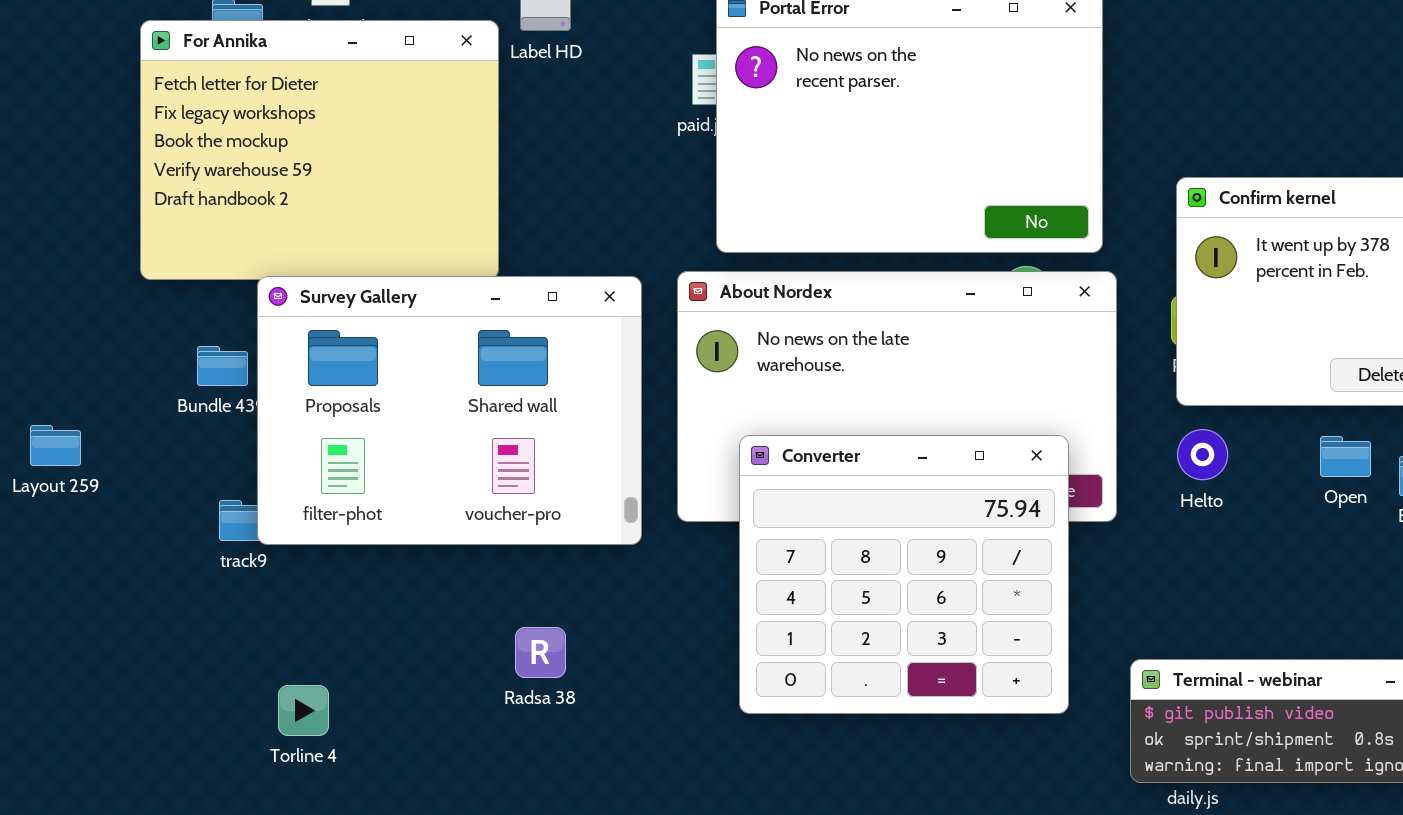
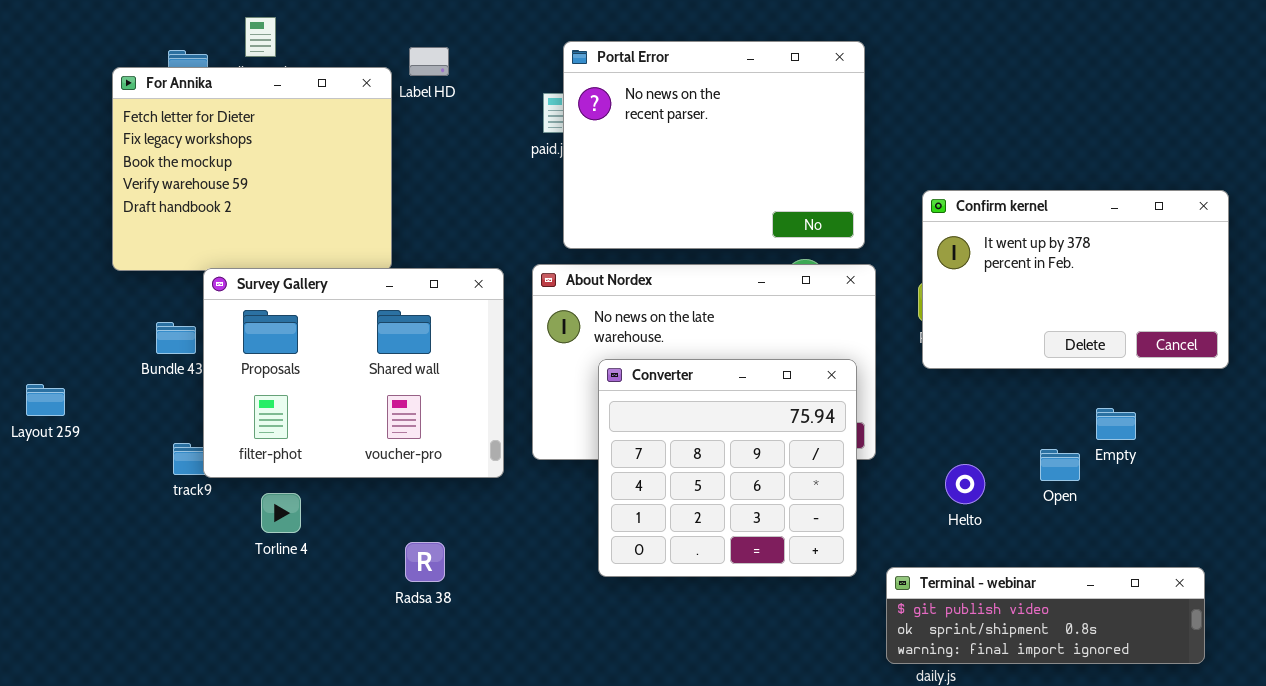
Helto: [1177,429,1228,480] -> [945,464,985,504], moved
Converter: [739,435,1069,714] -> [598,359,857,577], moved
Open: [1320,436,1371,477] -> [1040,449,1080,481], moved
Torline 4: [278,685,329,736] -> [261,493,301,533], moved

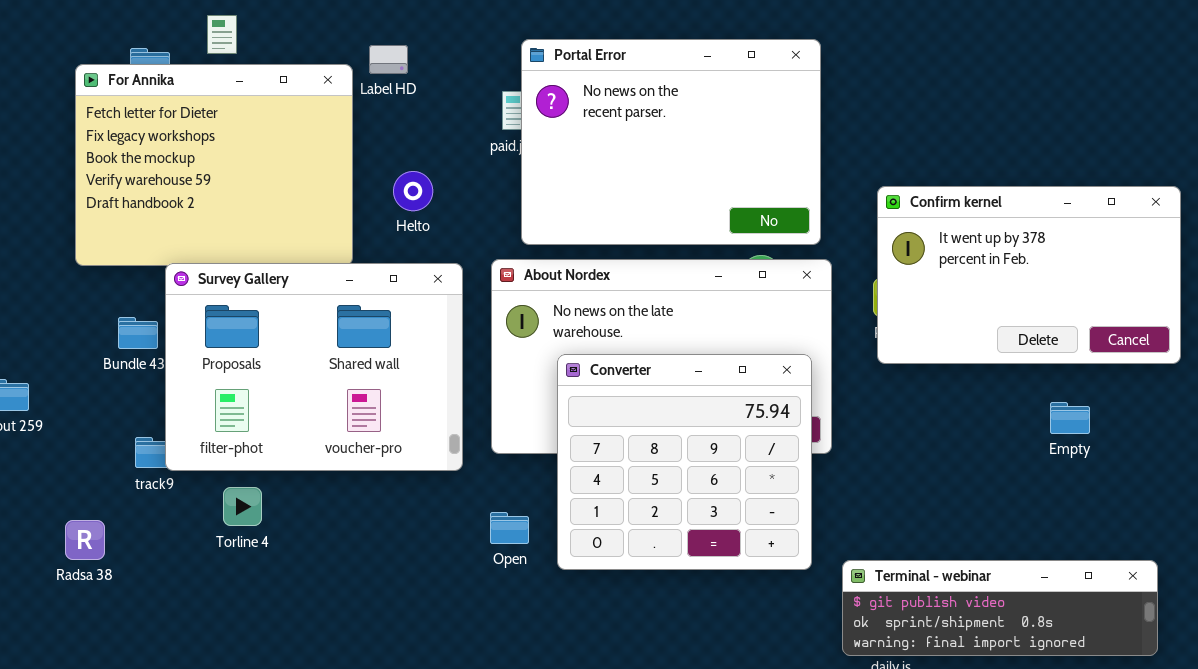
Open: [1040,449,1080,481] -> [490,512,529,544], moved
Helto: [945,464,985,504] -> [393,171,433,211], moved
Radsa 38: [405,542,445,582] -> [65,520,105,560], moved

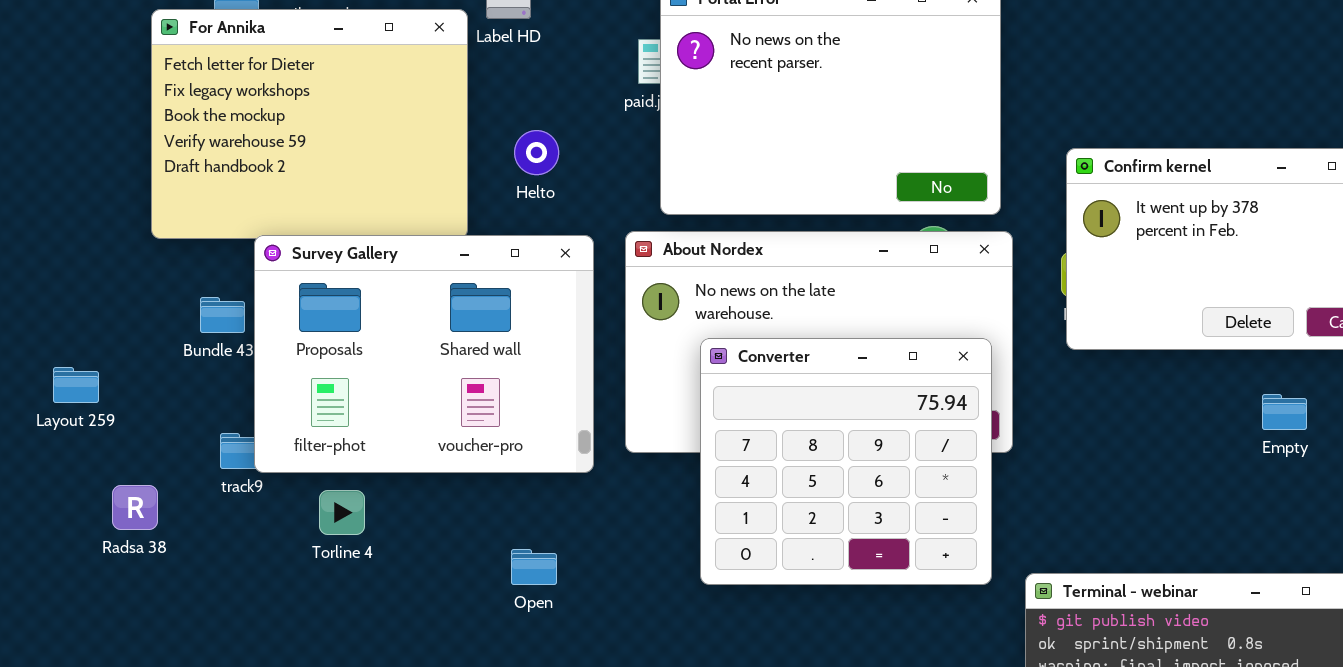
Open: [490,512,529,544] -> [511,549,557,585], moved
Radsa 38: [65,520,105,560] -> [112,485,158,530], moved

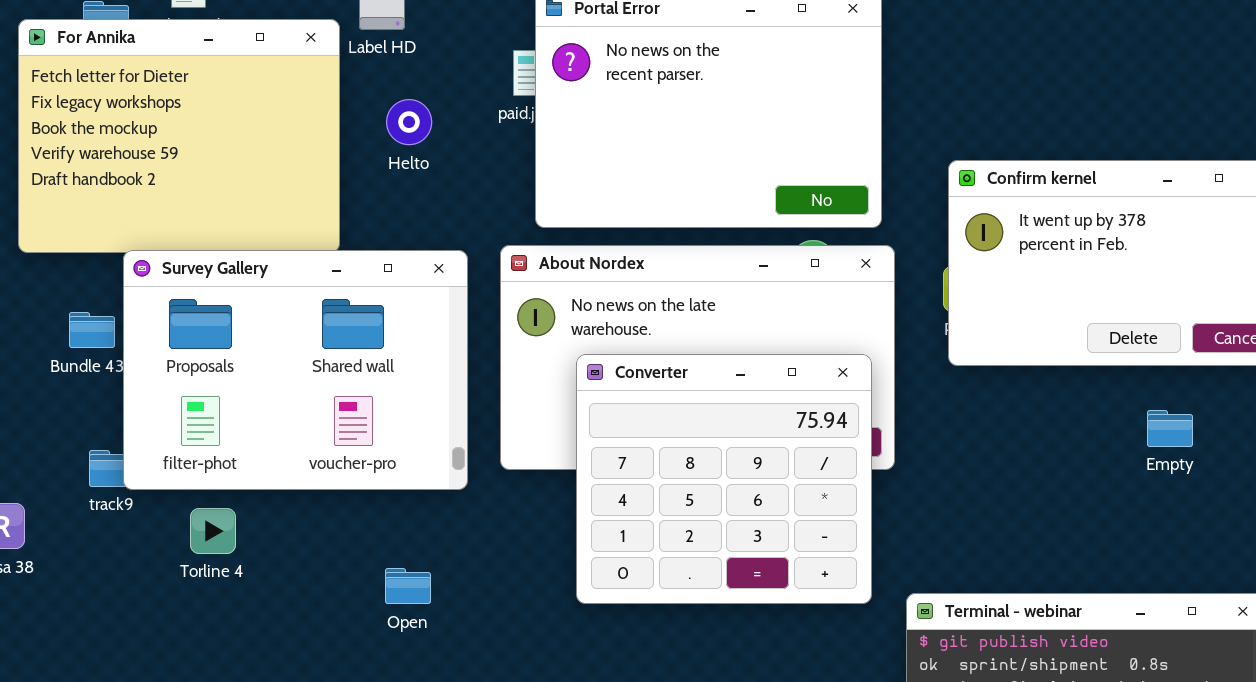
Helto: [514,130,559,175] -> [386,99,432,145], moved

